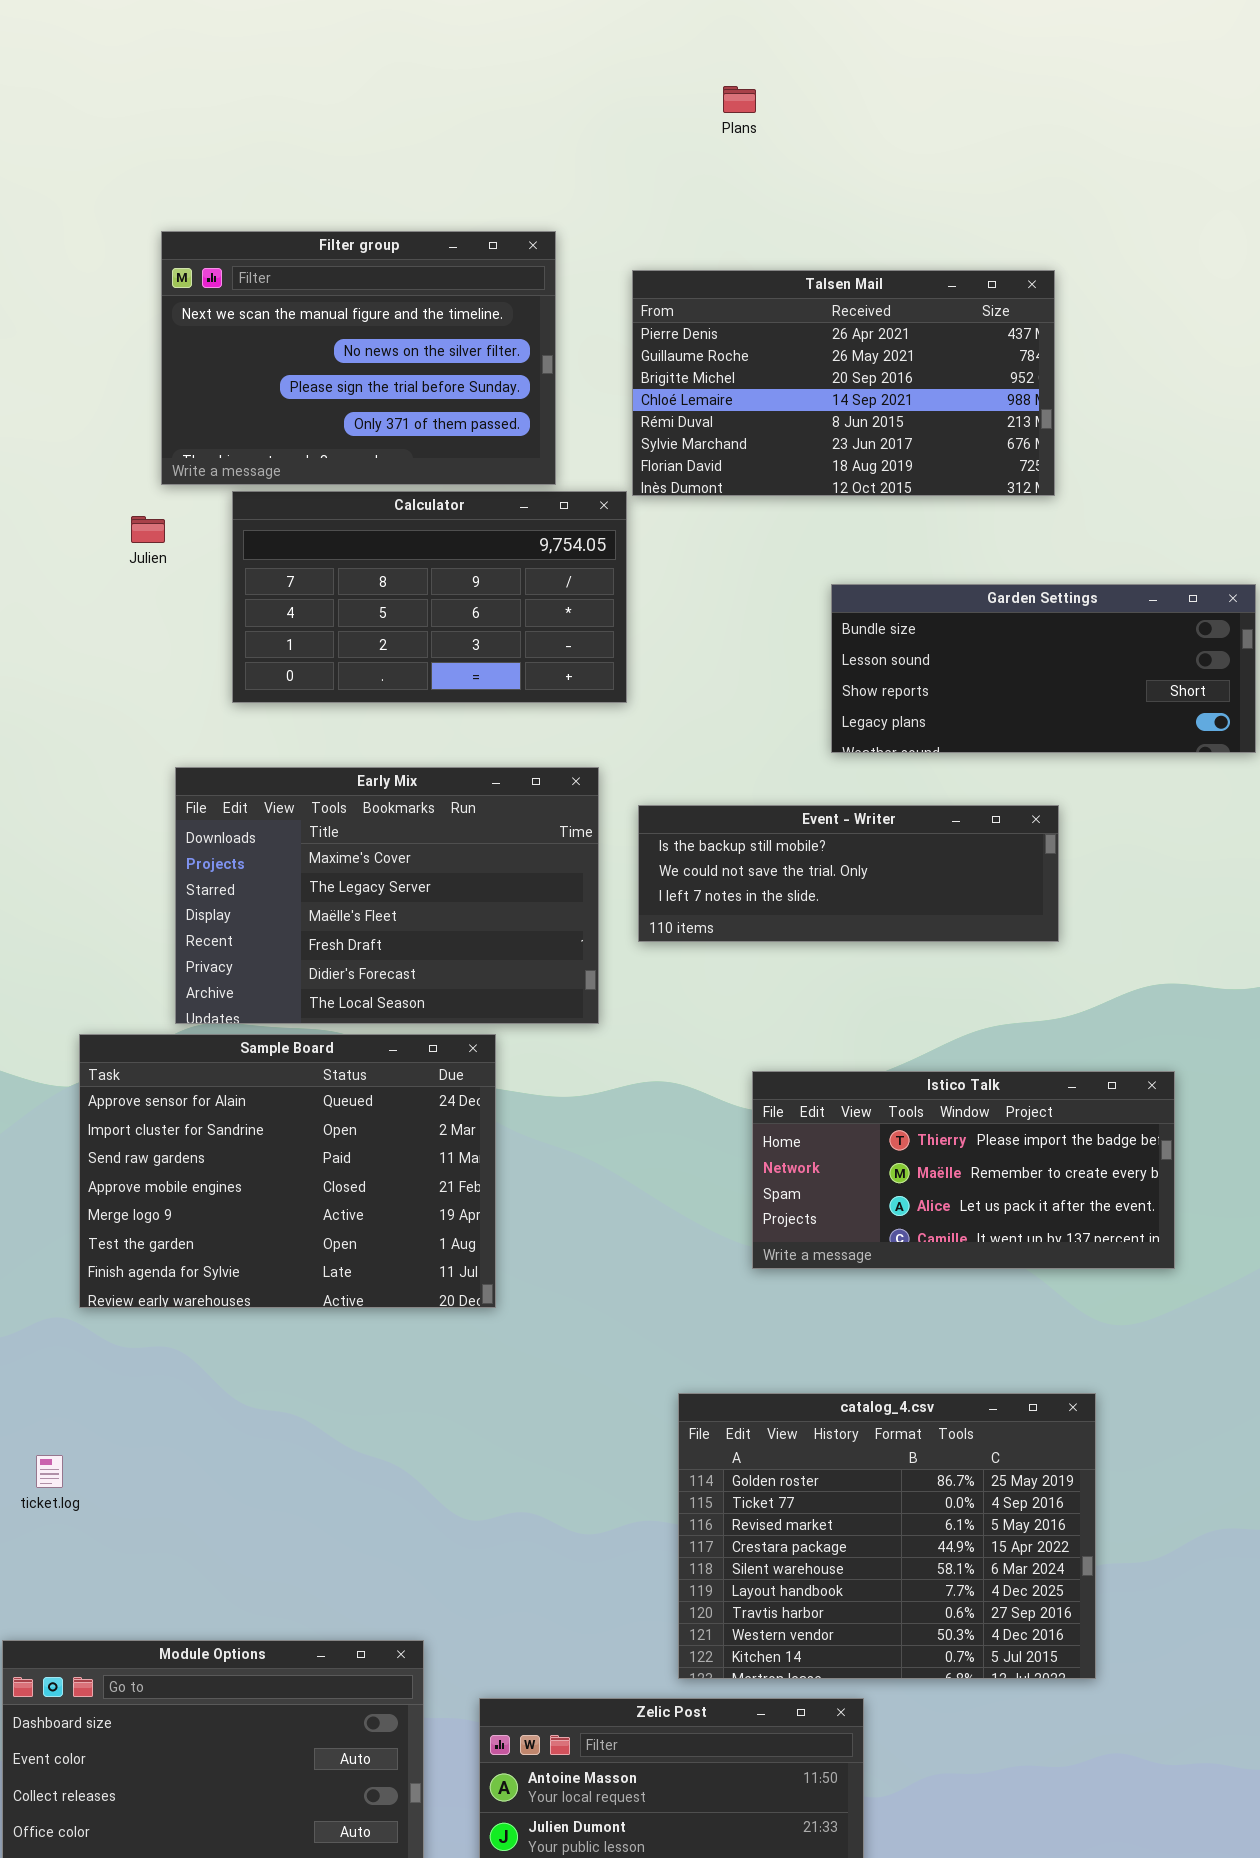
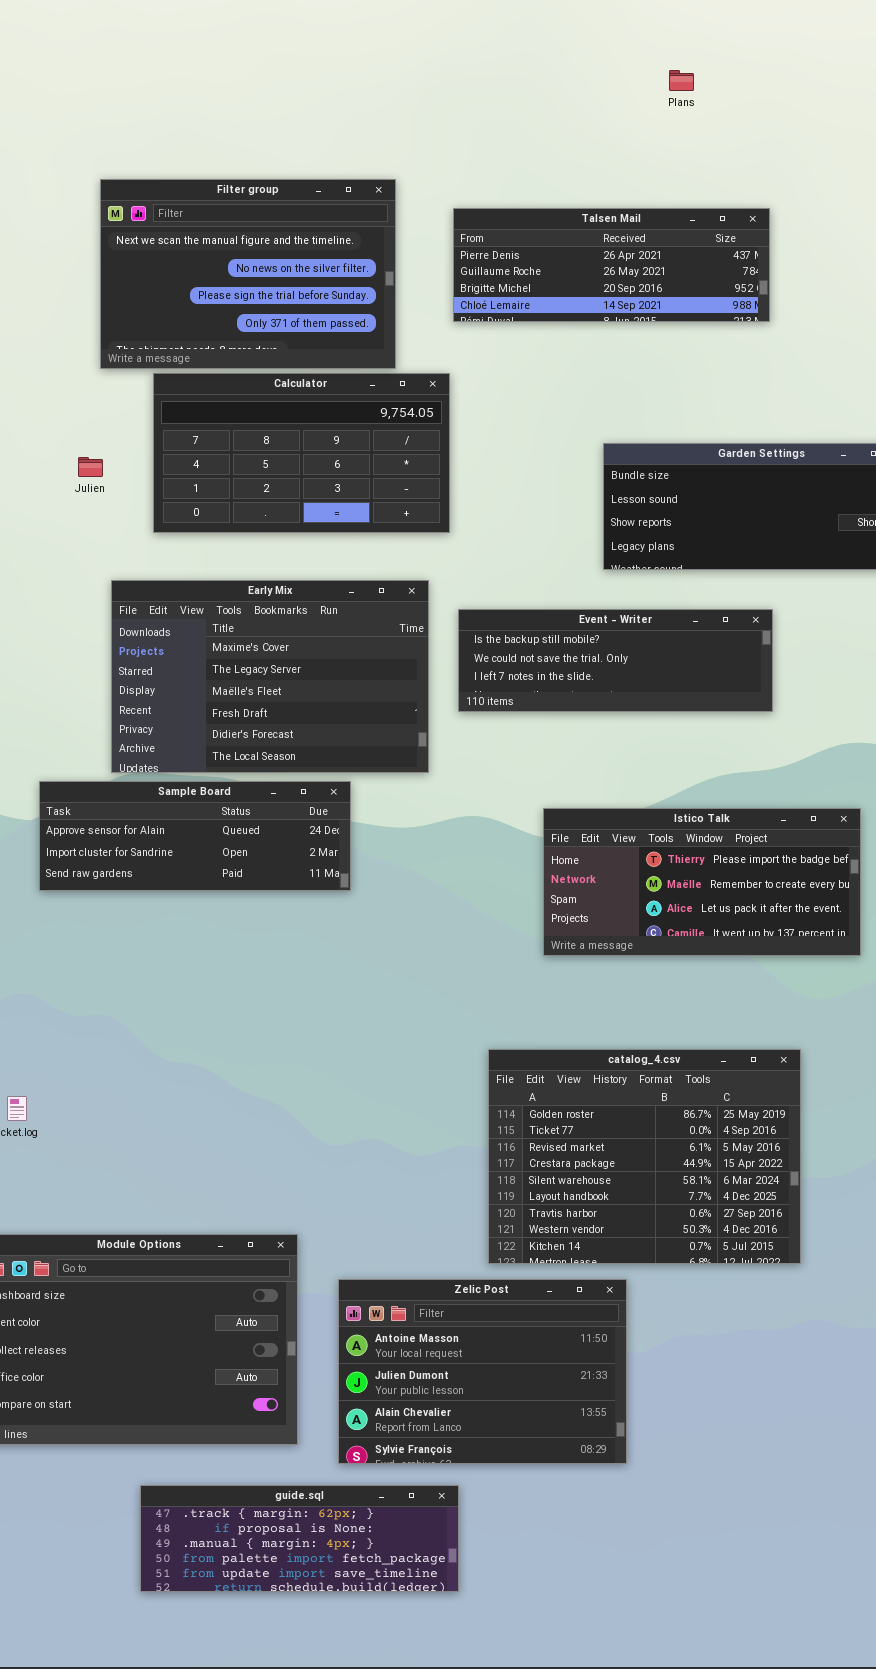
Plans: [723,86,756,113] -> [669,70,694,91], moved
Talsen Mail: [632,270,1055,496] -> [453,208,770,322], resized
Julien: [131,516,165,543] -> [78,457,103,477], moved
Sample Board: [79,1034,496,1308] -> [39,781,351,891], resized

